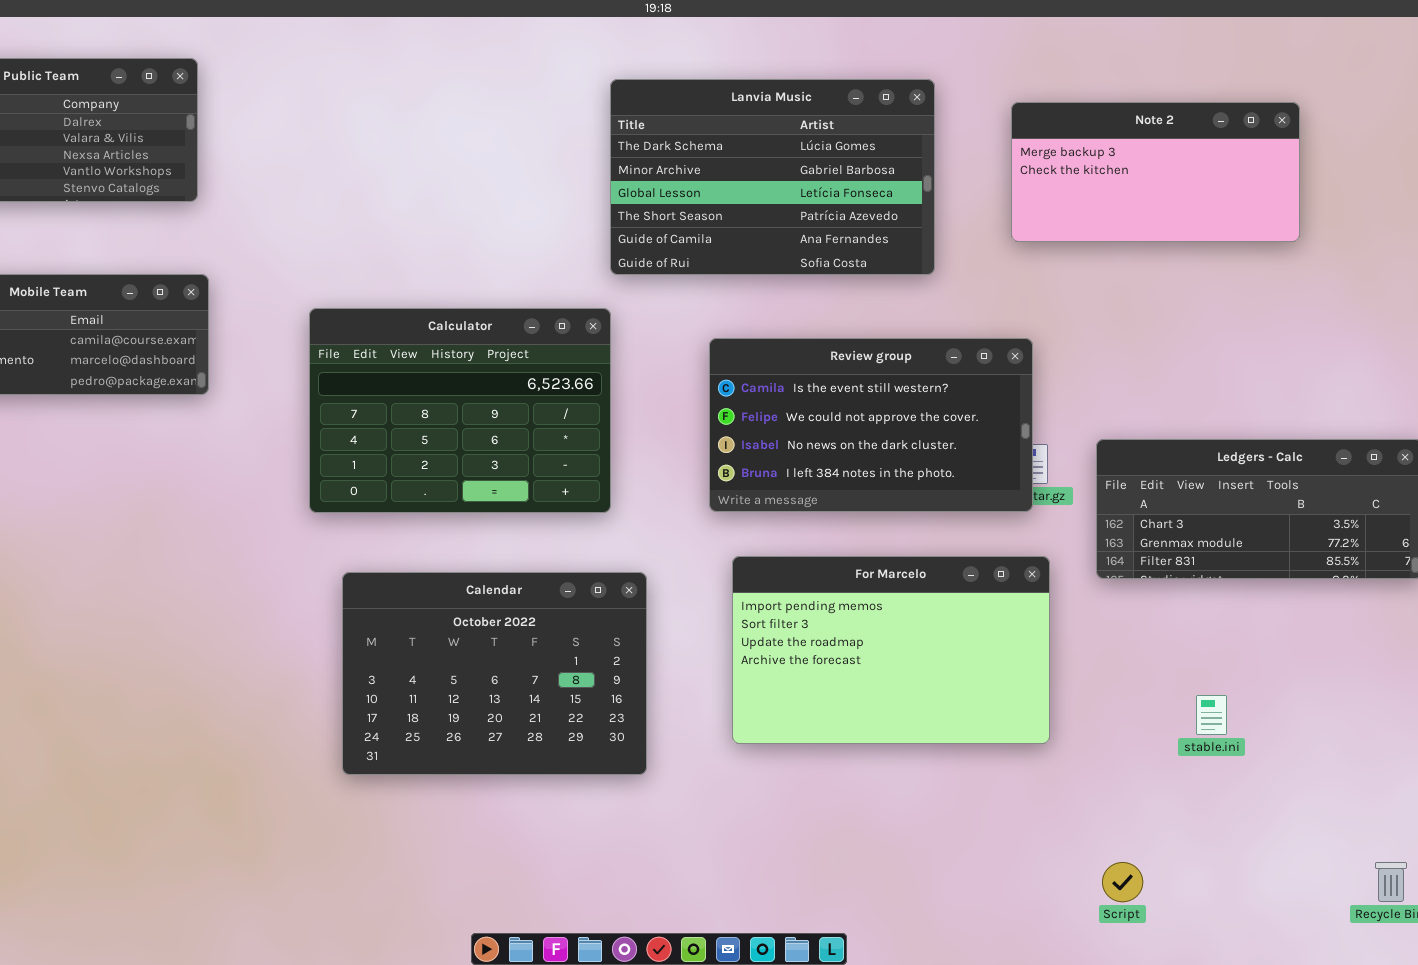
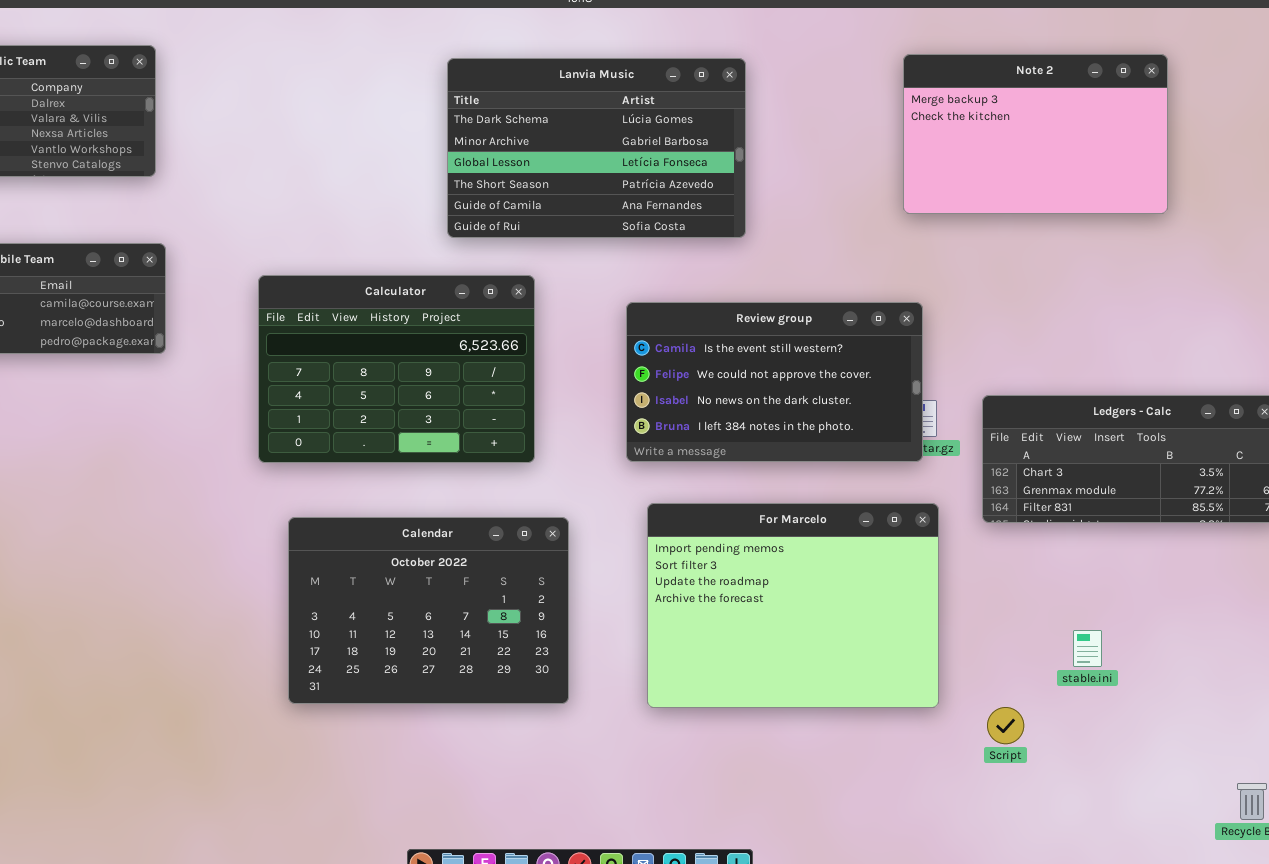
Lanvia Music: [610,79,935,275] -> [447,58,746,238], moved
Note 2: [1011,102,1300,242] -> [903,54,1168,214], resized
For Marcelo: [732,556,1050,744] -> [647,503,939,708], resized
Script: [1102,862,1143,902] -> [987,707,1024,744], moved

